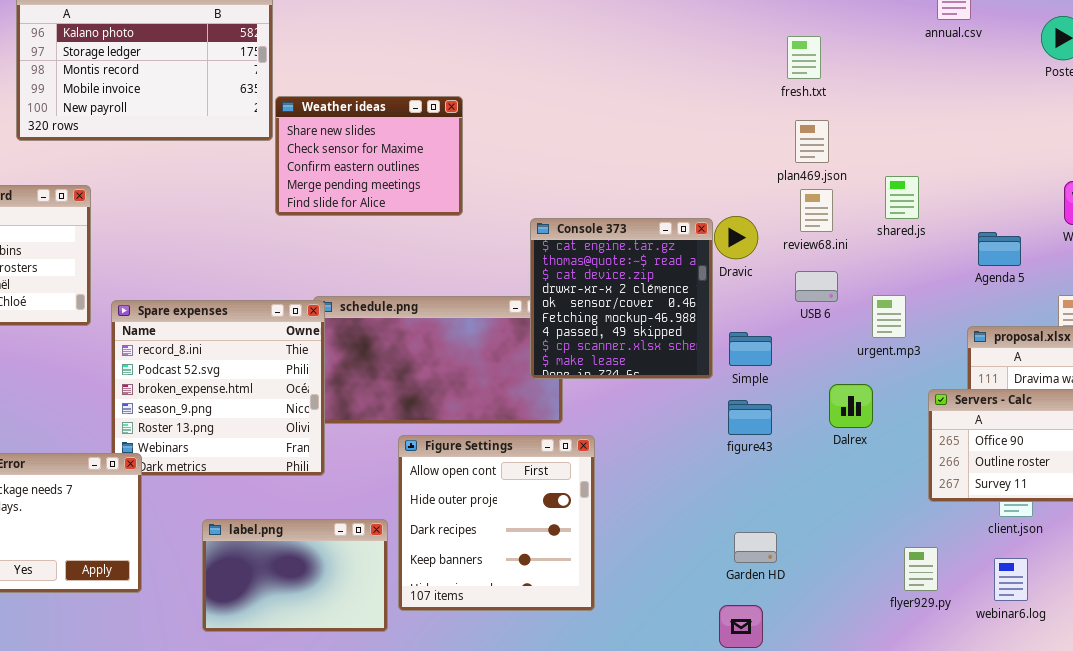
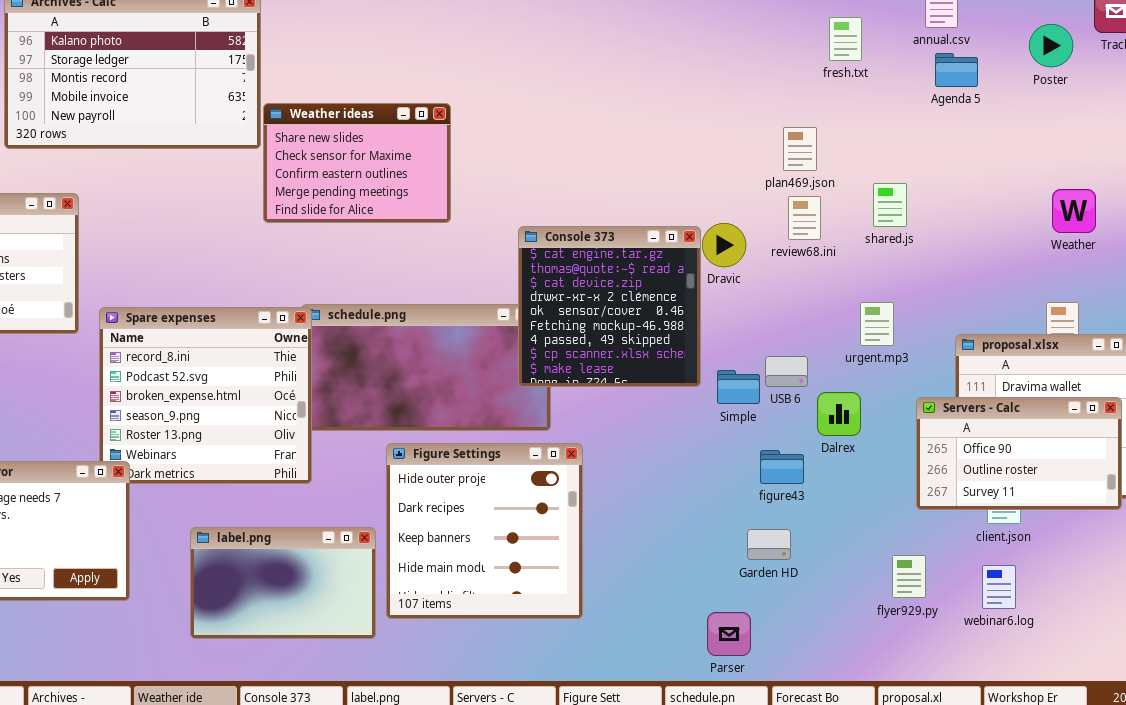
fresh.txt: [787,36,821,79] -> [829,17,862,61], moved
Agenda 5: [978,232,1021,266] -> [935,53,978,87], moved
USB 6: [795,271,838,302] -> [765,356,808,387], moved
Simple: [729,332,772,366] -> [717,370,760,404], moved
figure43: [728,400,772,435] -> [760,450,804,484], moved
Figure Settings: [398,435,595,611] -> [386,443,583,619], scrolled down 1 row
Garden HD: [734,532,777,563] -> [747,529,791,560], moved

